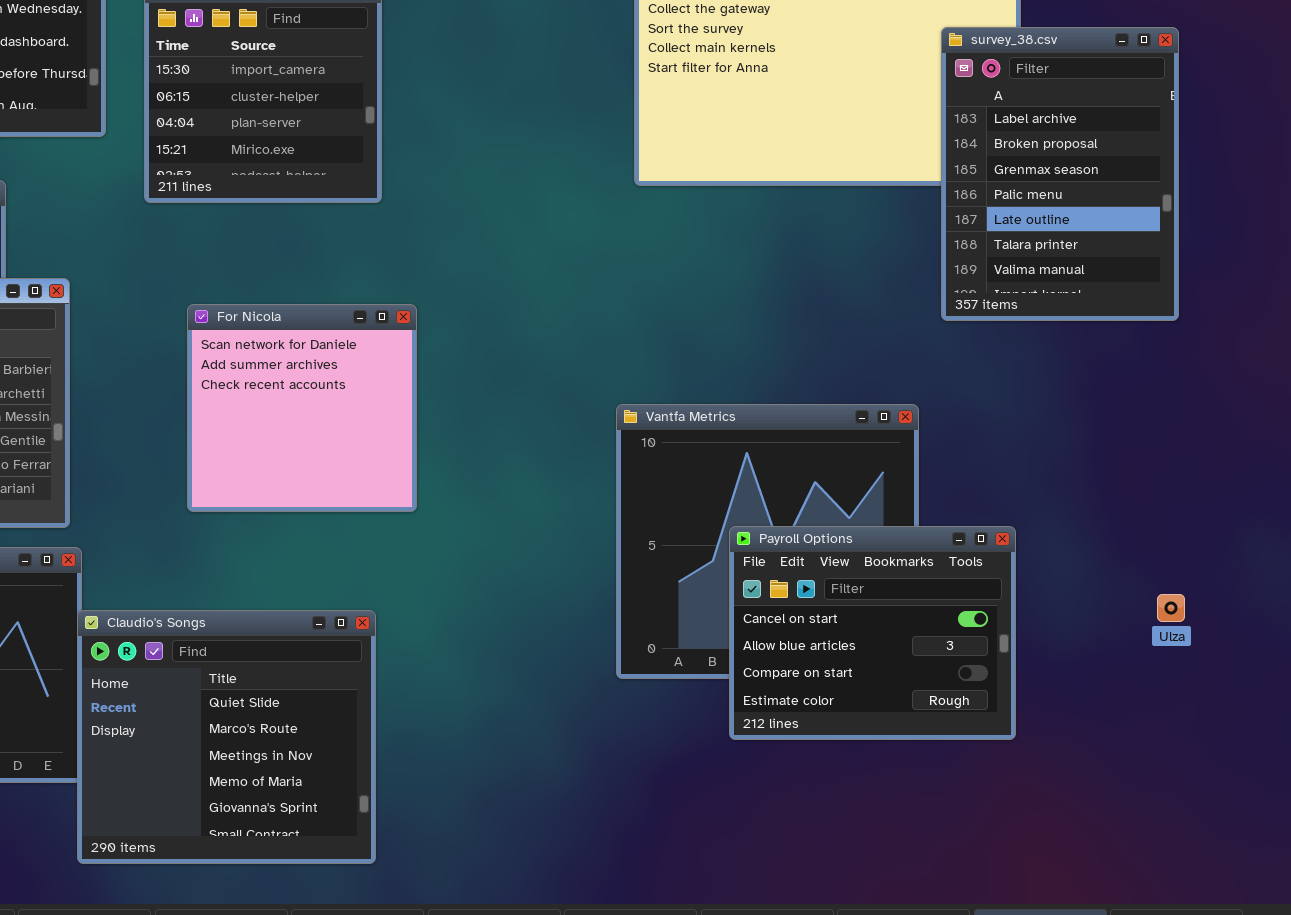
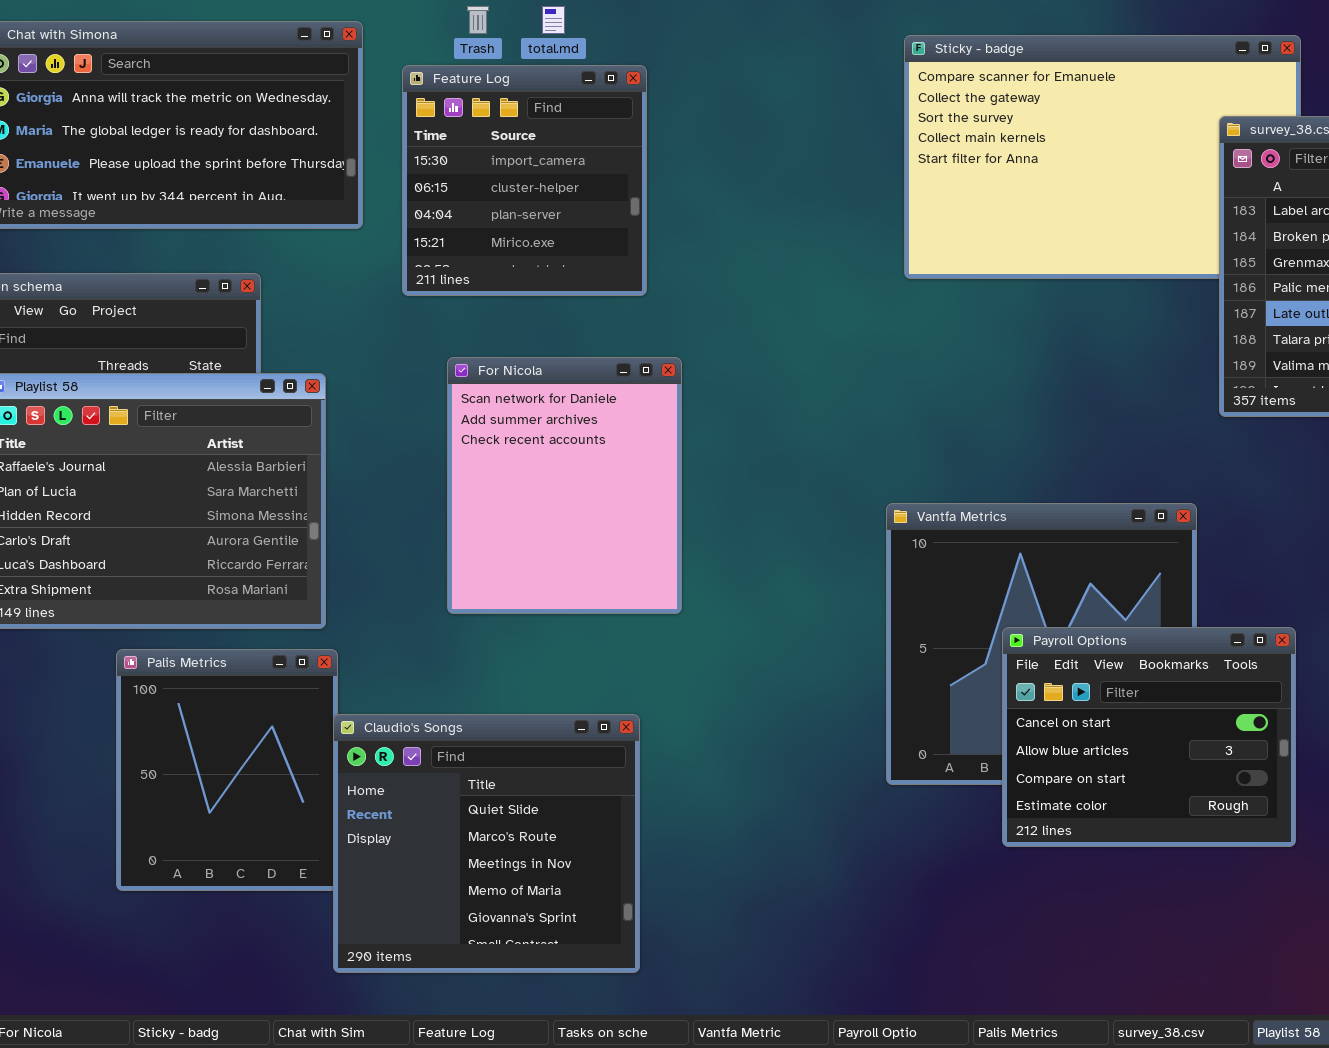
For Nicola: [187,304,417,512] -> [447,357,682,614], resized

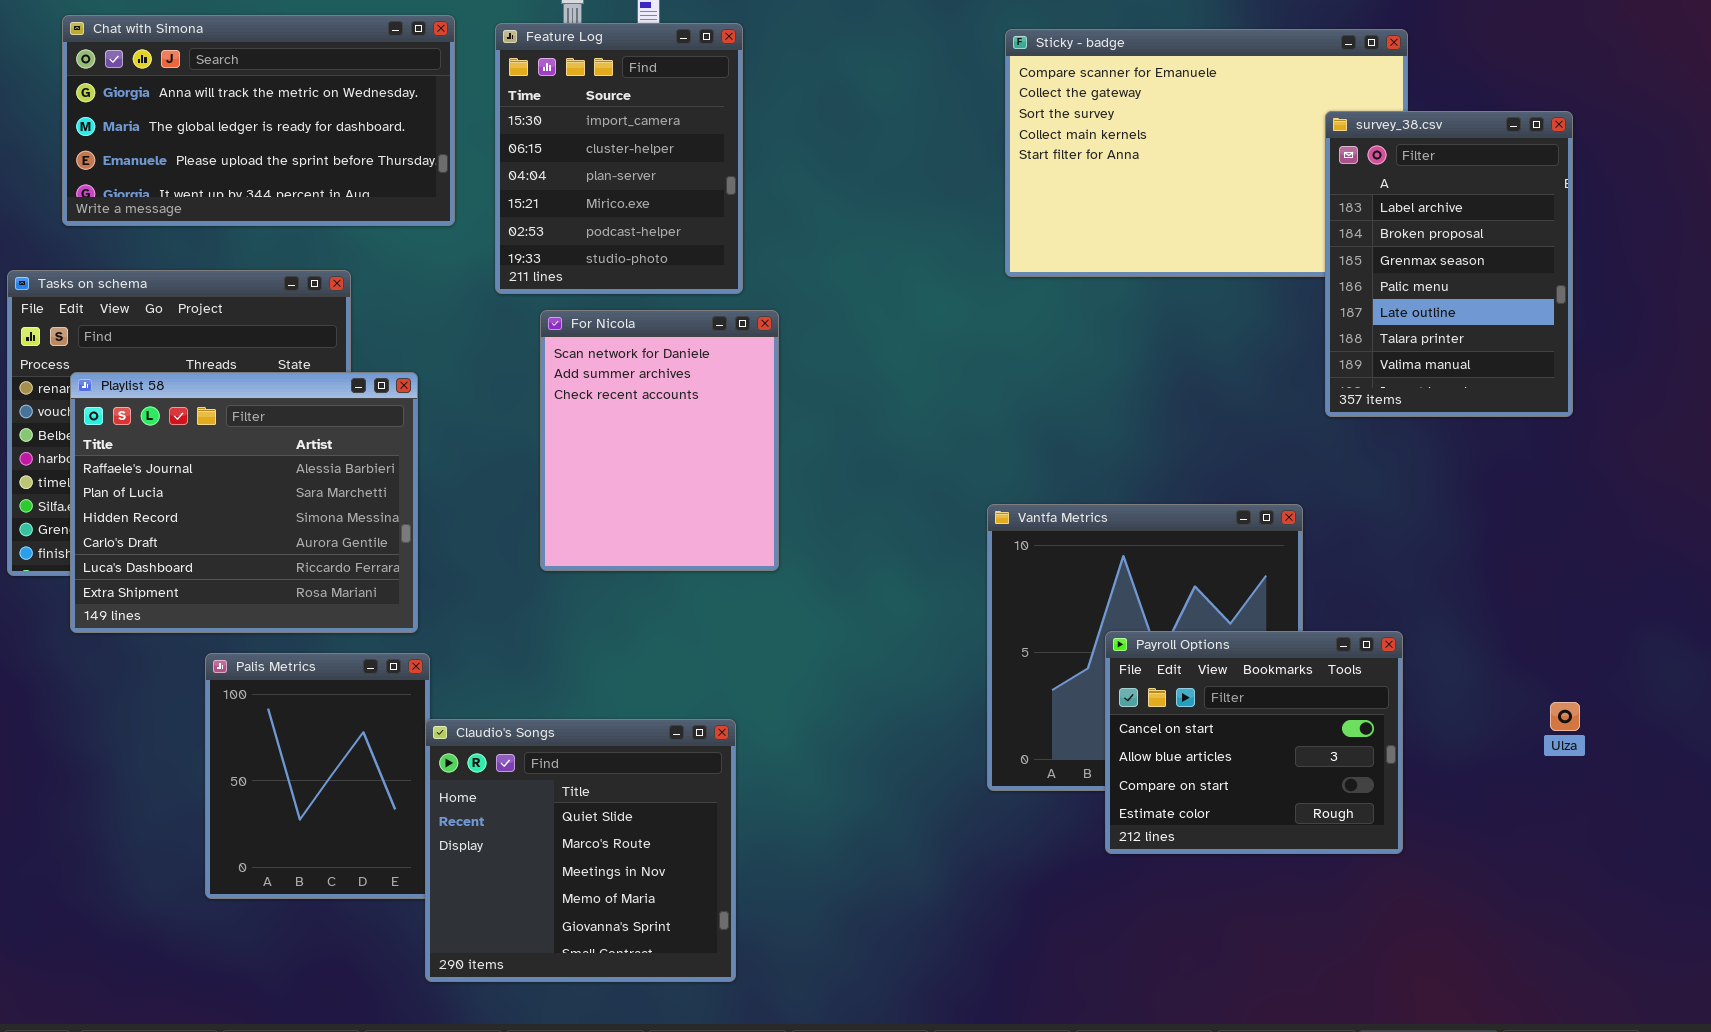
Feature Log: [402,65,647,296] -> [495,23,743,294], resized
For Nicola: [447,357,682,614] -> [540,310,779,571], moved

